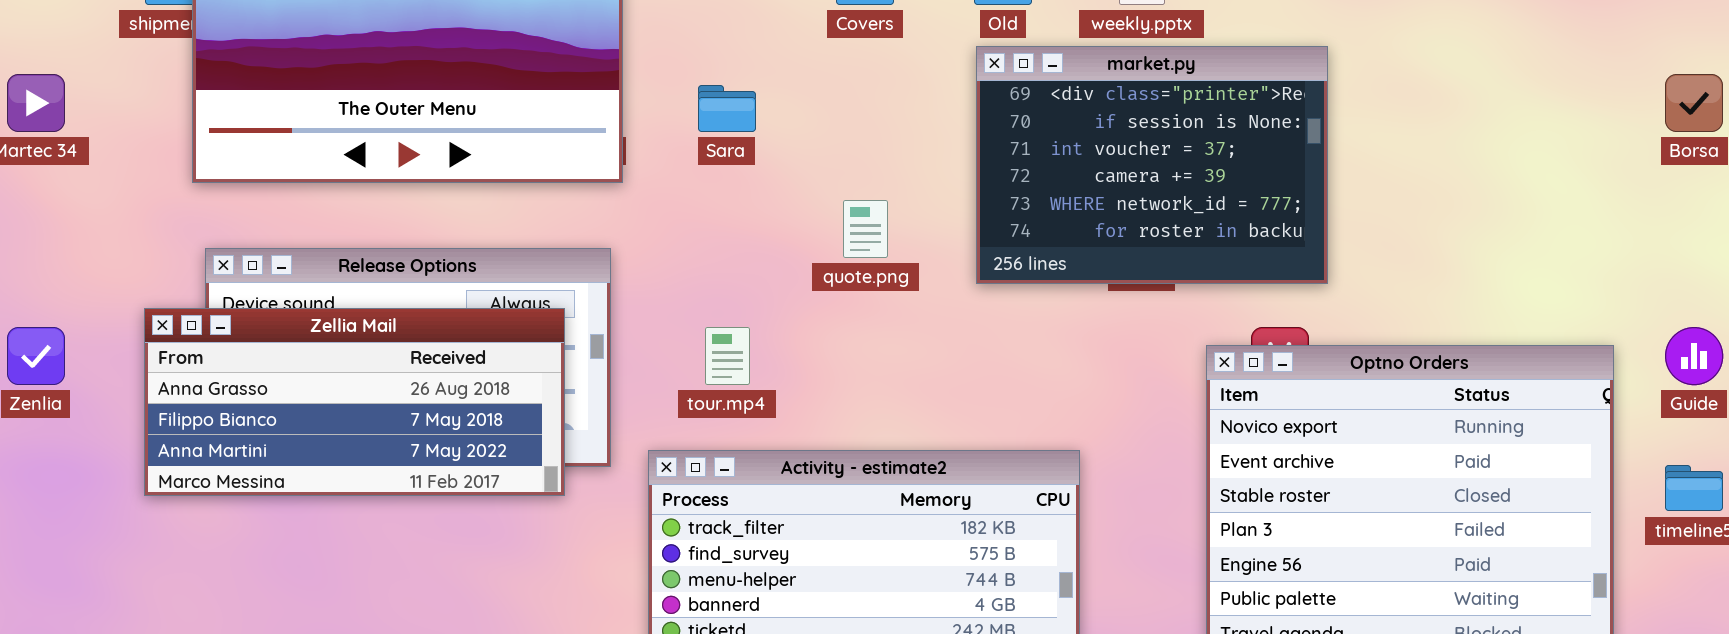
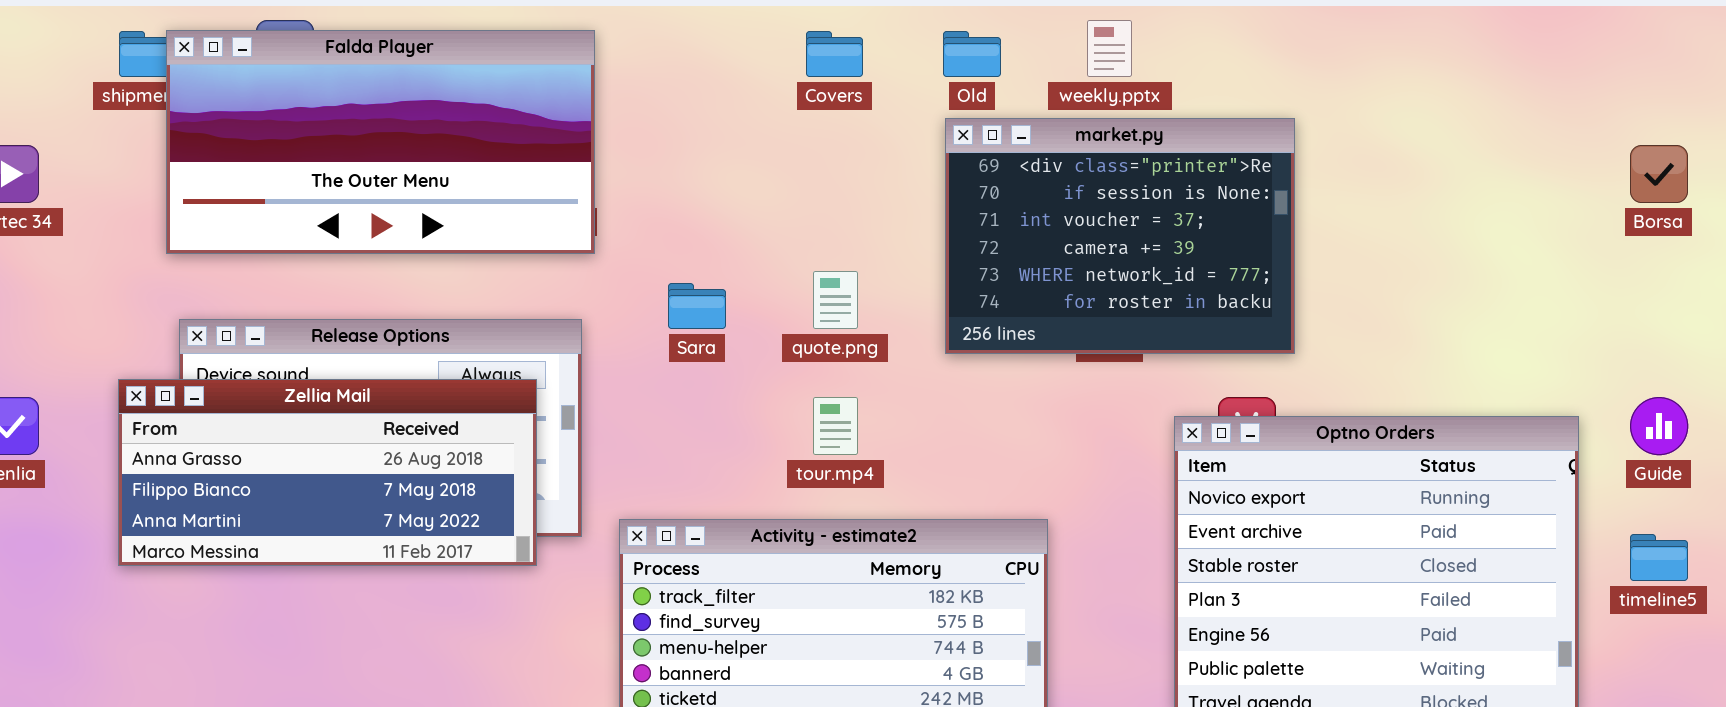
Sara: [698,85,756,132] -> [668,283,726,329], moved
tour.mp4: [705,327,750,385] -> [813,397,858,455], moved

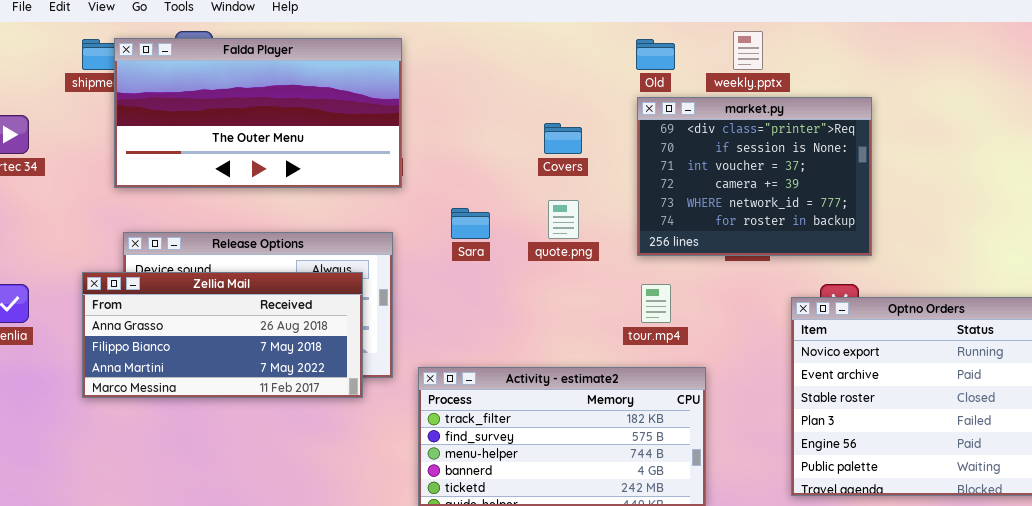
Covers: [806,31,863,77] -> [544,123,582,154], moved
tour.mp4: [813,397,858,455] -> [641,284,671,323], moved

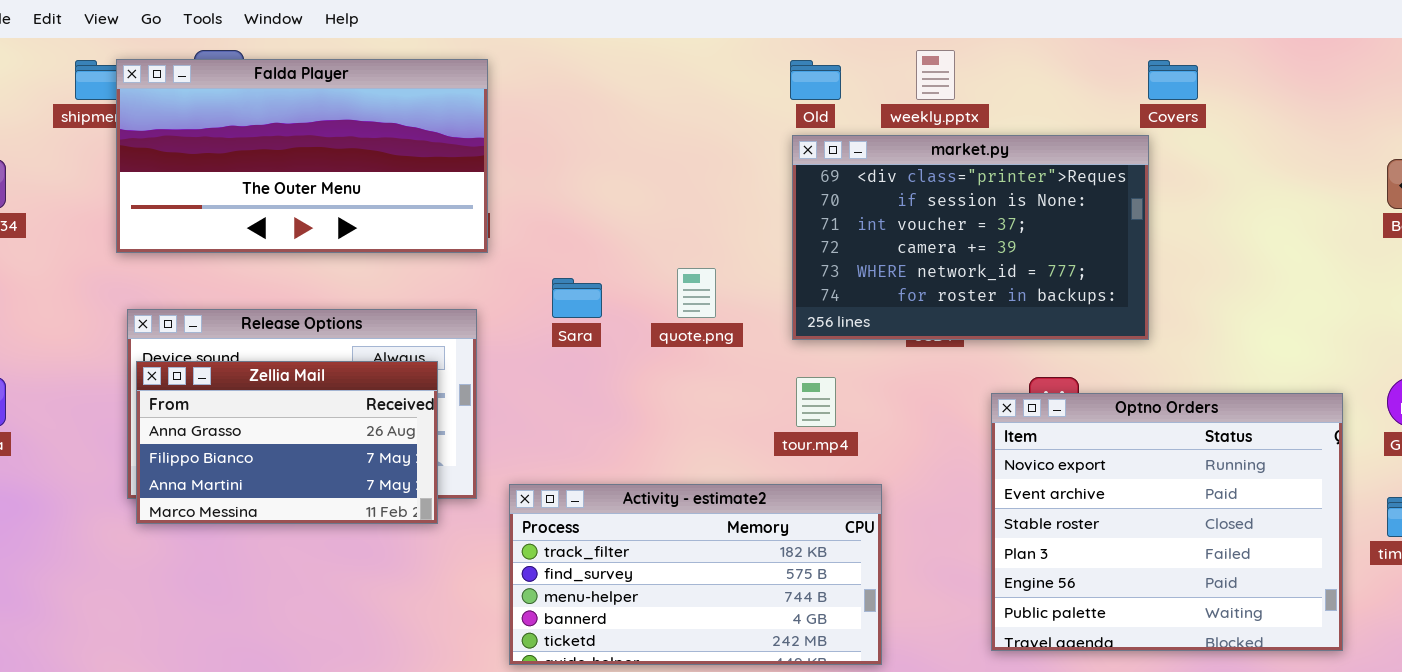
market.py: [637,97,872,256] -> [792,135,1149,340], resized
Covers: [544,123,582,154] -> [1148,60,1198,100], moved
Zellia Mail: [82,272,363,398] -> [136,361,438,524], resized

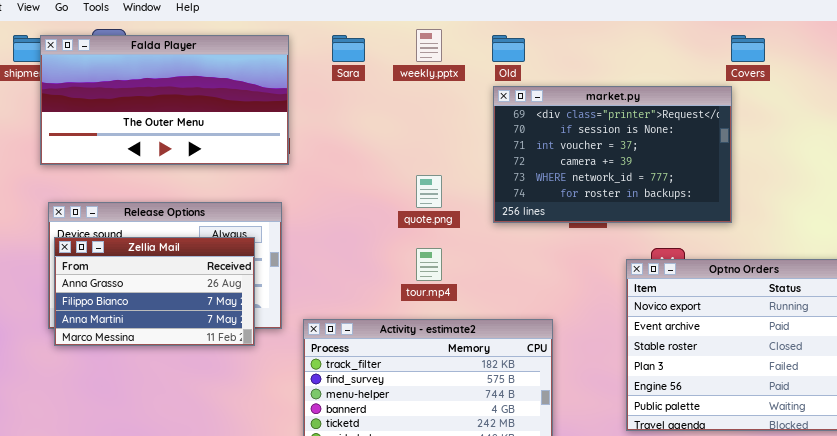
weekly.pptx: [916,50,955,100] -> [416,29,442,62], moved
Sara: [552,278,602,318] -> [332,35,365,62], moved
tour.mp4: [796,377,836,427] -> [416,248,442,281], moved

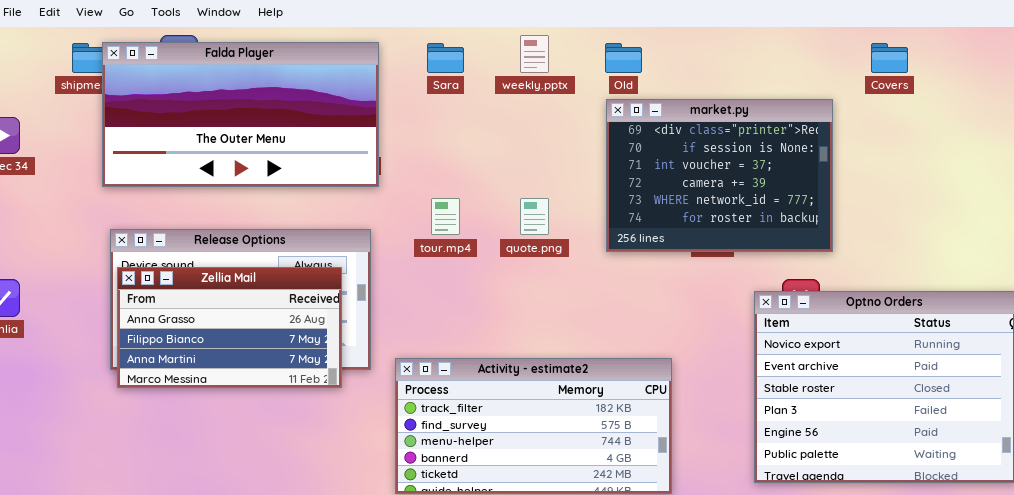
market.py: [493,86,732,223] -> [606,99,833,252], resized
tour.mp4: [416,248,442,281] -> [431,198,460,235], moved

